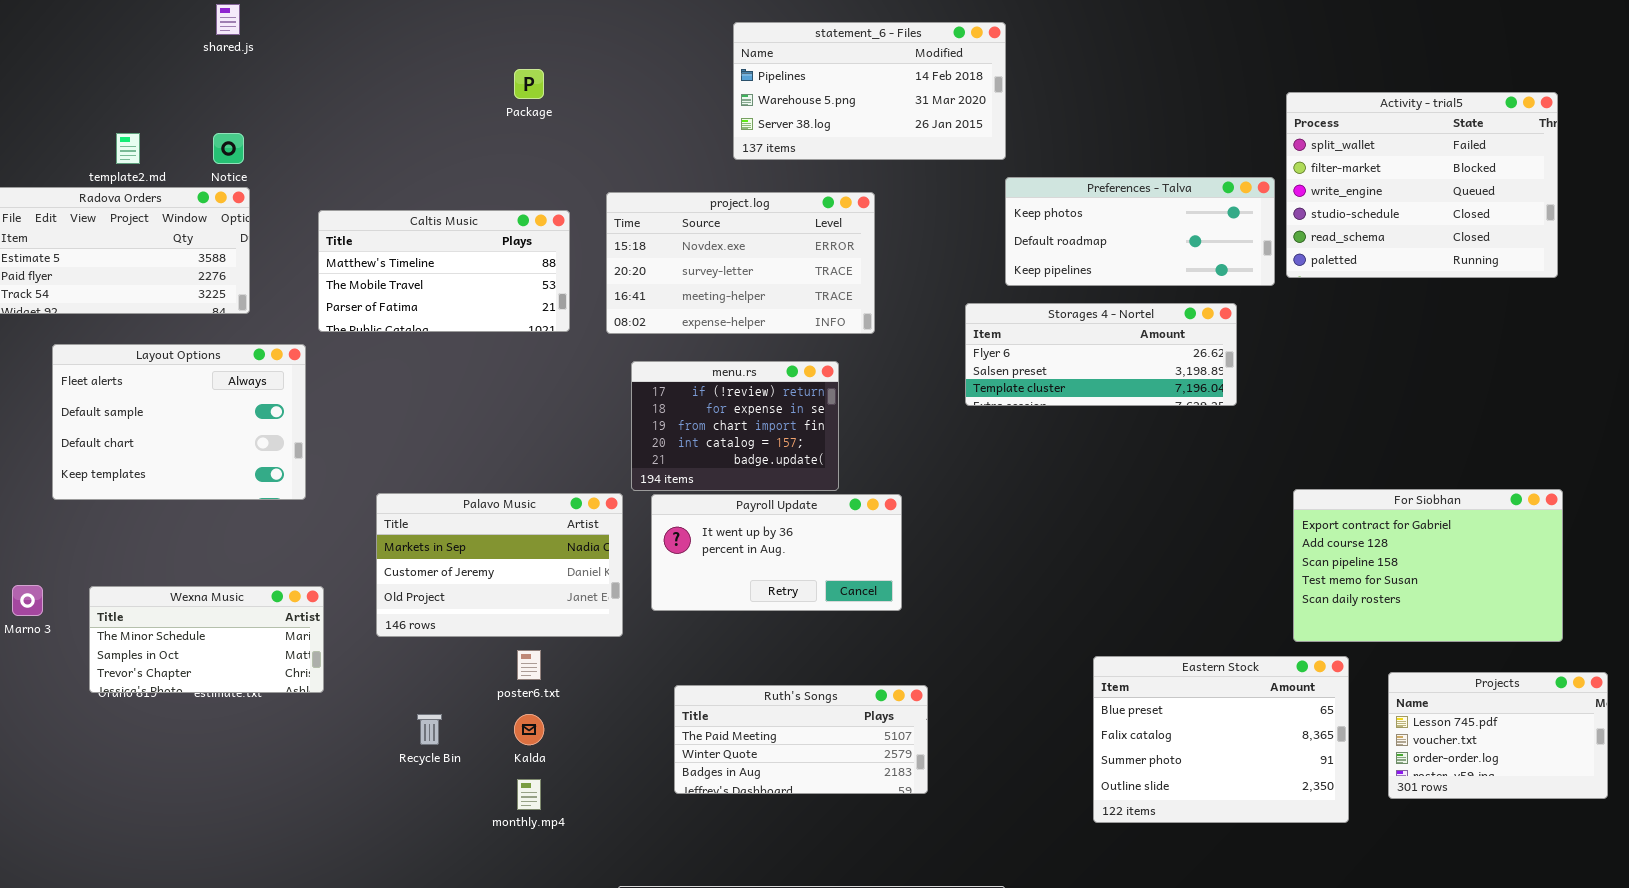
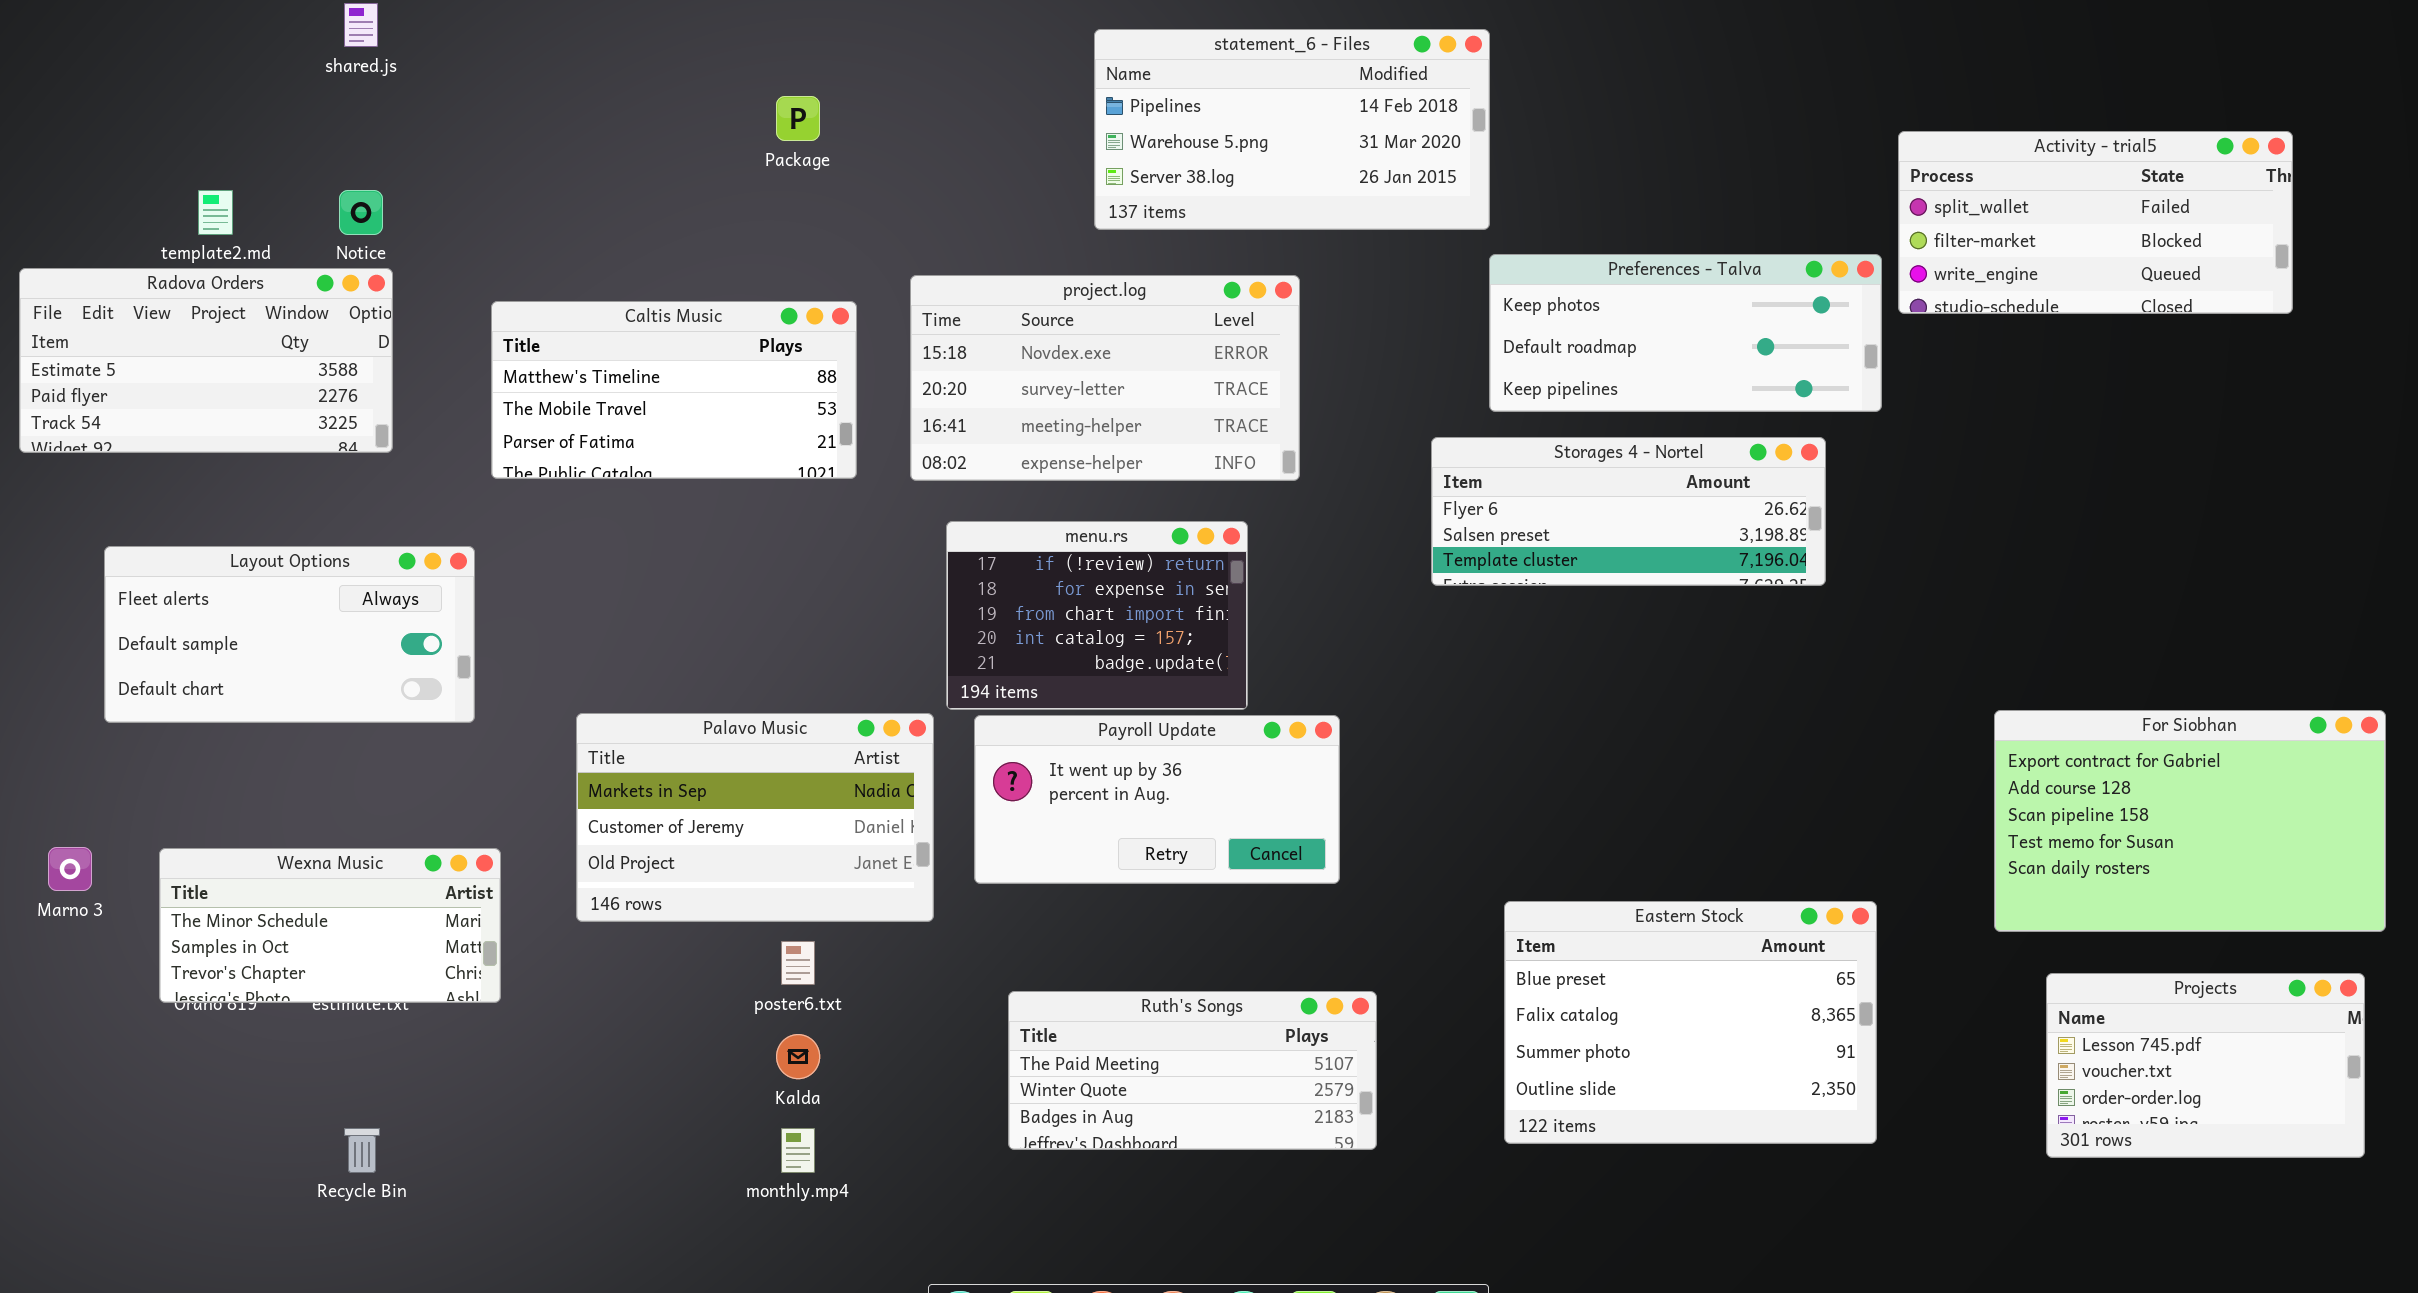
Activity - trial5: [1286,92,1558,278] -> [1898,131,2293,314], resized
Layout Options: [52,344,306,500] -> [104,546,475,723], resized
For Siobhan: [1293,489,1563,642] -> [1994,710,2386,932], moved
Eastern Stock: [1093,656,1349,823] -> [1504,901,1877,1144], moved
Recycle Bin: [417,714,442,745] -> [344,1128,380,1173], moved

